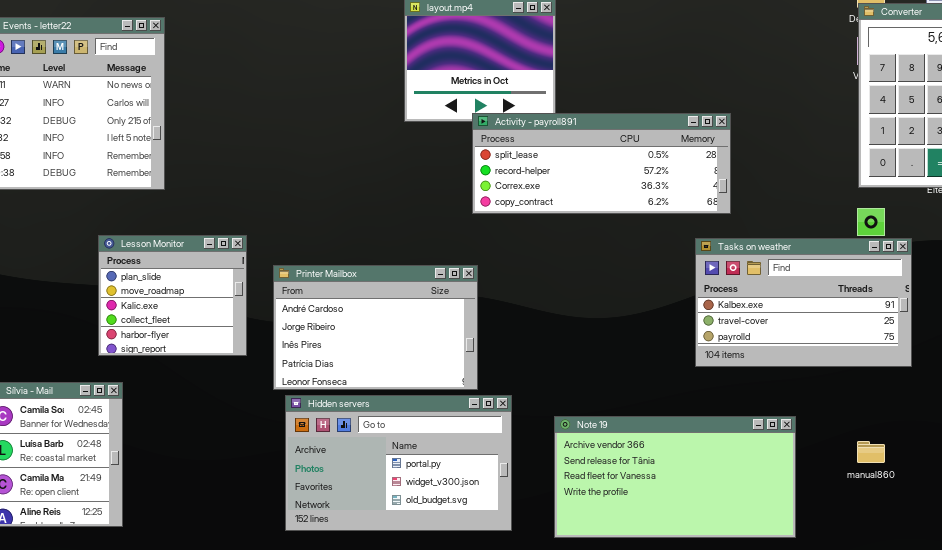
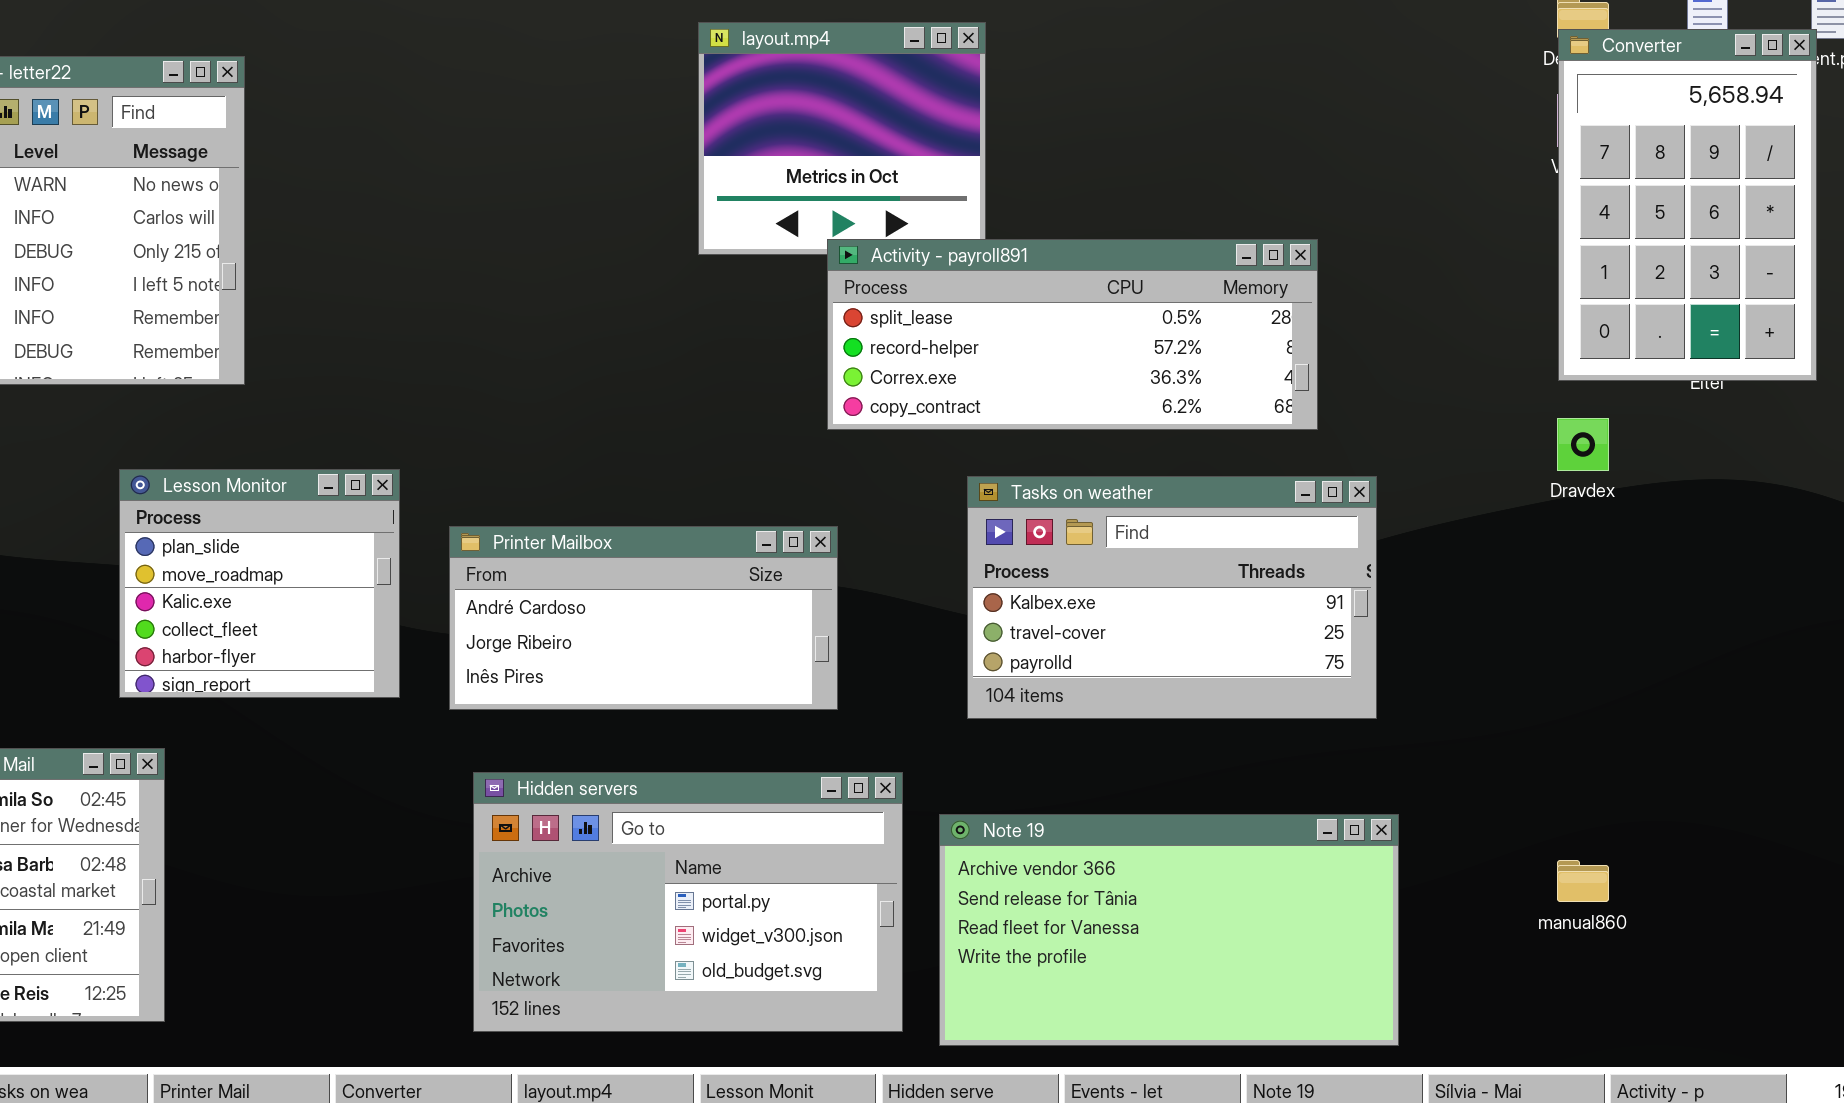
Tasks on weather: [695,238,912,367] -> [967,476,1377,719], moved
Printer Mailbox: [273,265,478,390] -> [449,526,838,710], resized
Note 19: [554,416,796,538] -> [939,814,1399,1046], moved

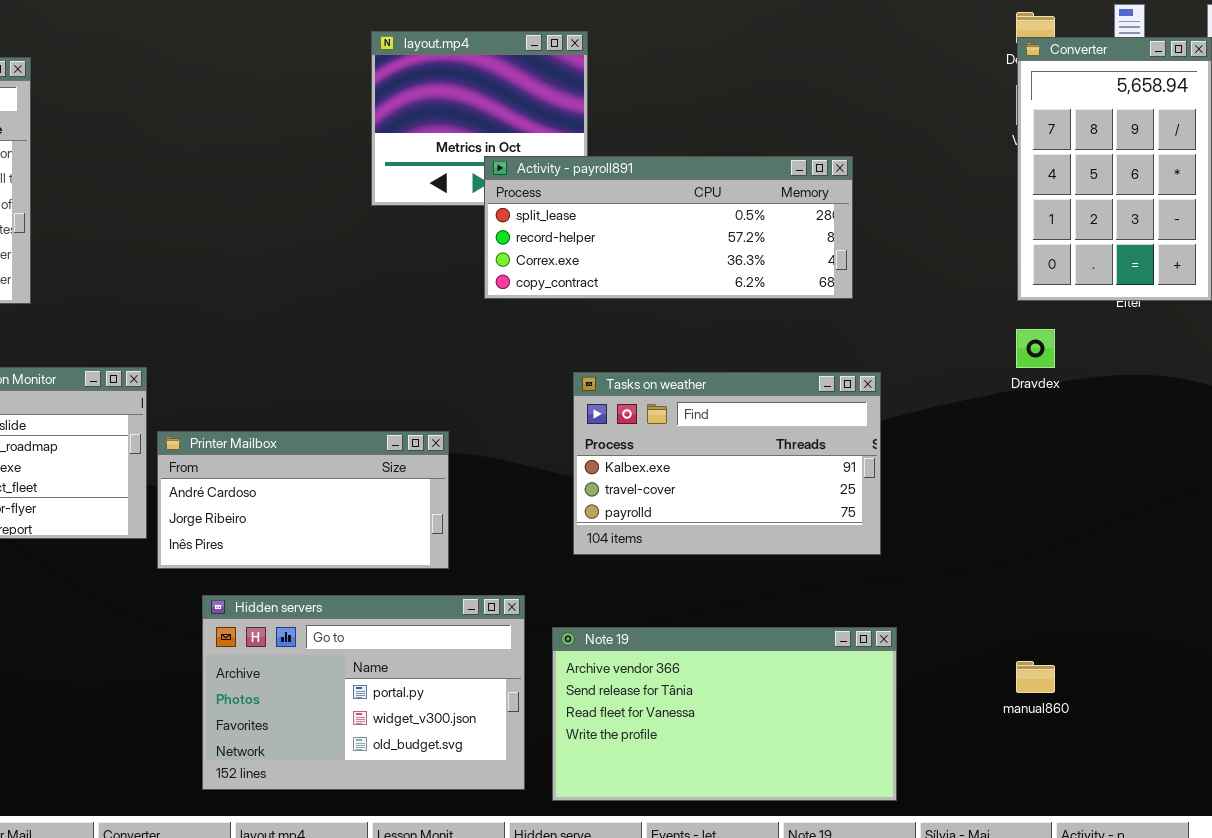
Activity - payroll891: [827,239,1318,430] -> [484,156,853,299], moved
Printer Mailbox: [449,526,838,710] -> [157,431,449,569], moved

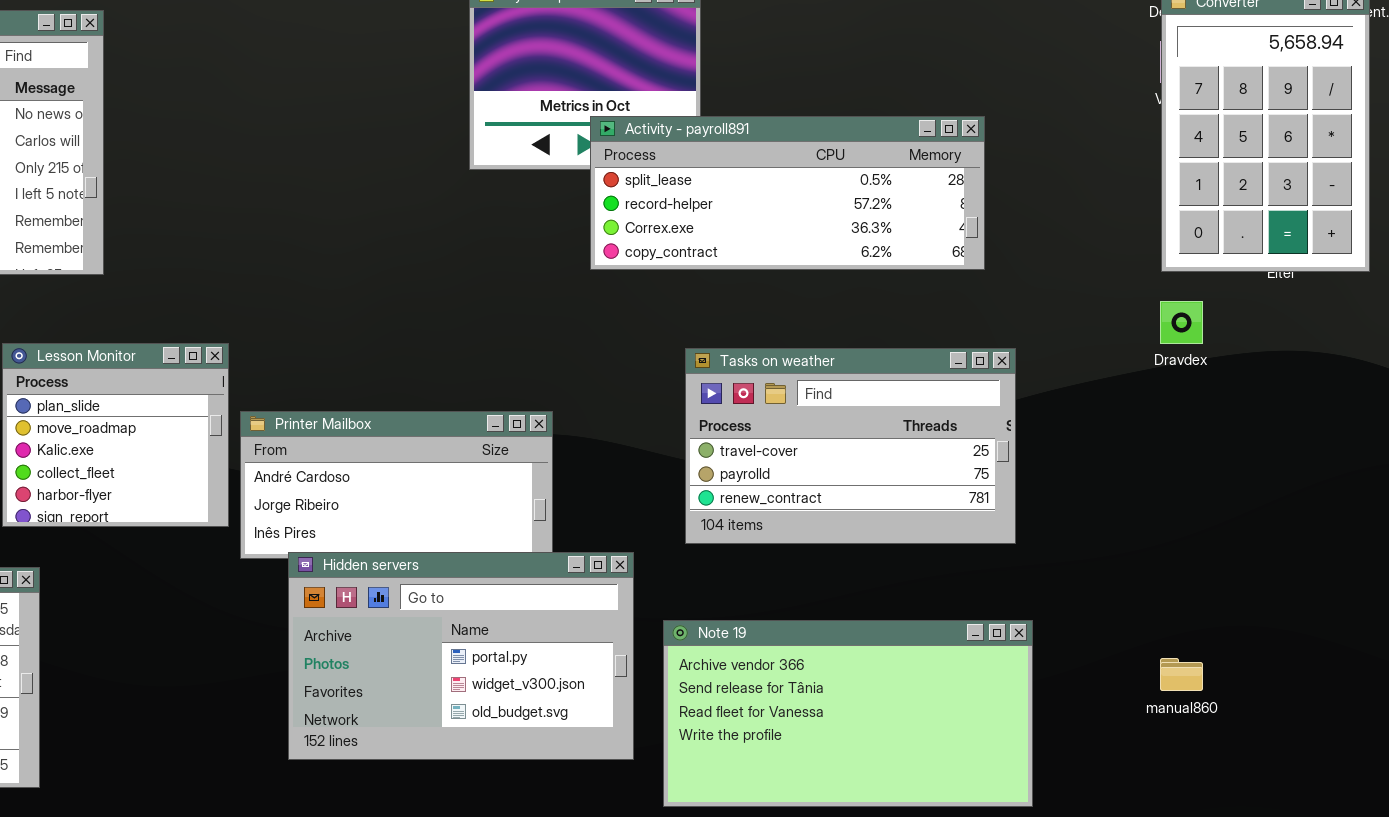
Tasks on weather: [573,372,881,555] -> [685,348,1016,544], scrolled down 1 row
Hidden servers: [202,595,525,790] -> [288,552,634,760], moved

